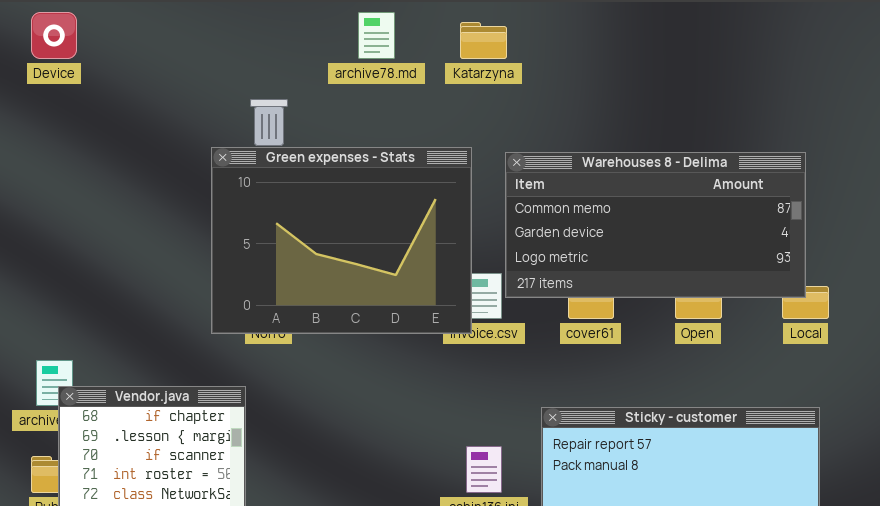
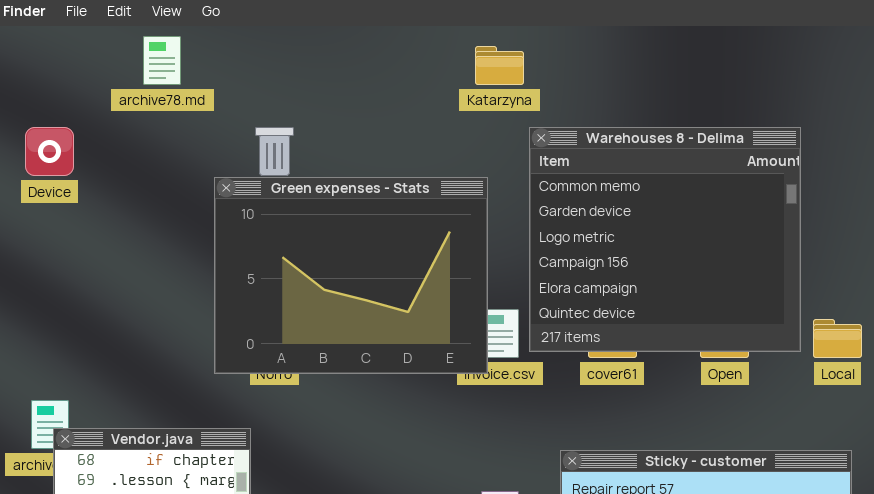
Device: [31,12,77,59] -> [25,127,74,176], moved
archive78.md: [358,12,395,59] -> [143,36,181,85], moved
Warehouses 8 - Delima: [505,152,806,298] -> [529,127,801,352], moved, resized

